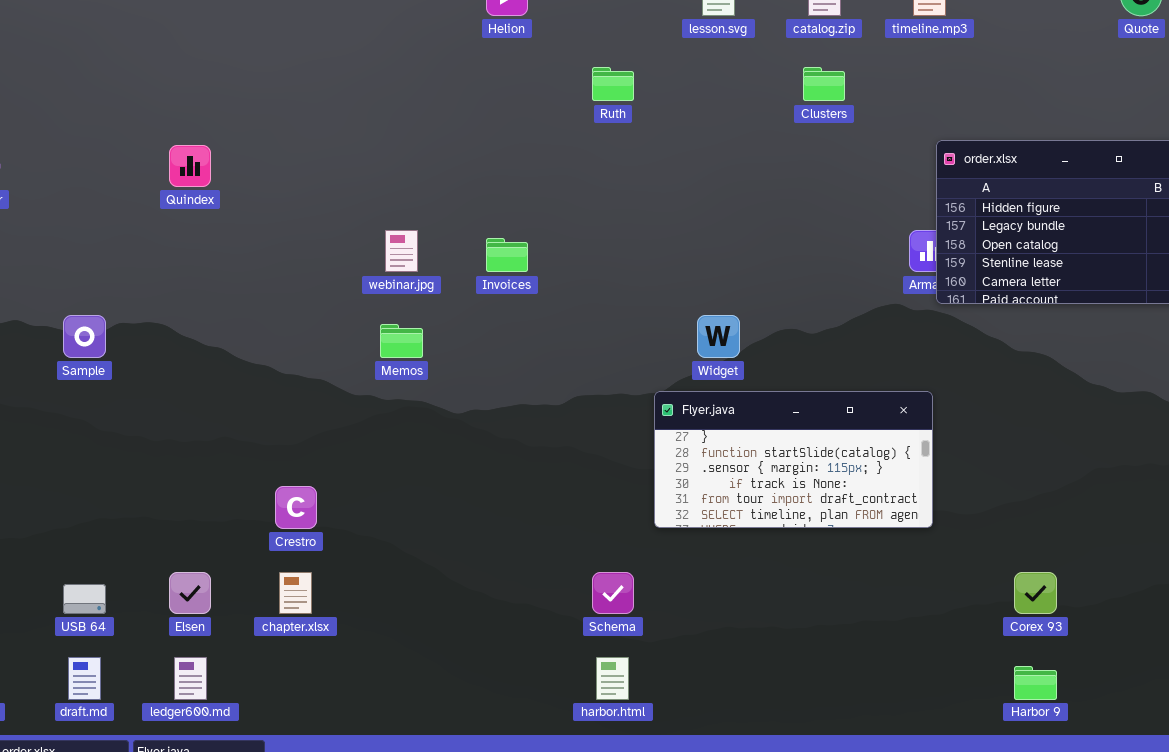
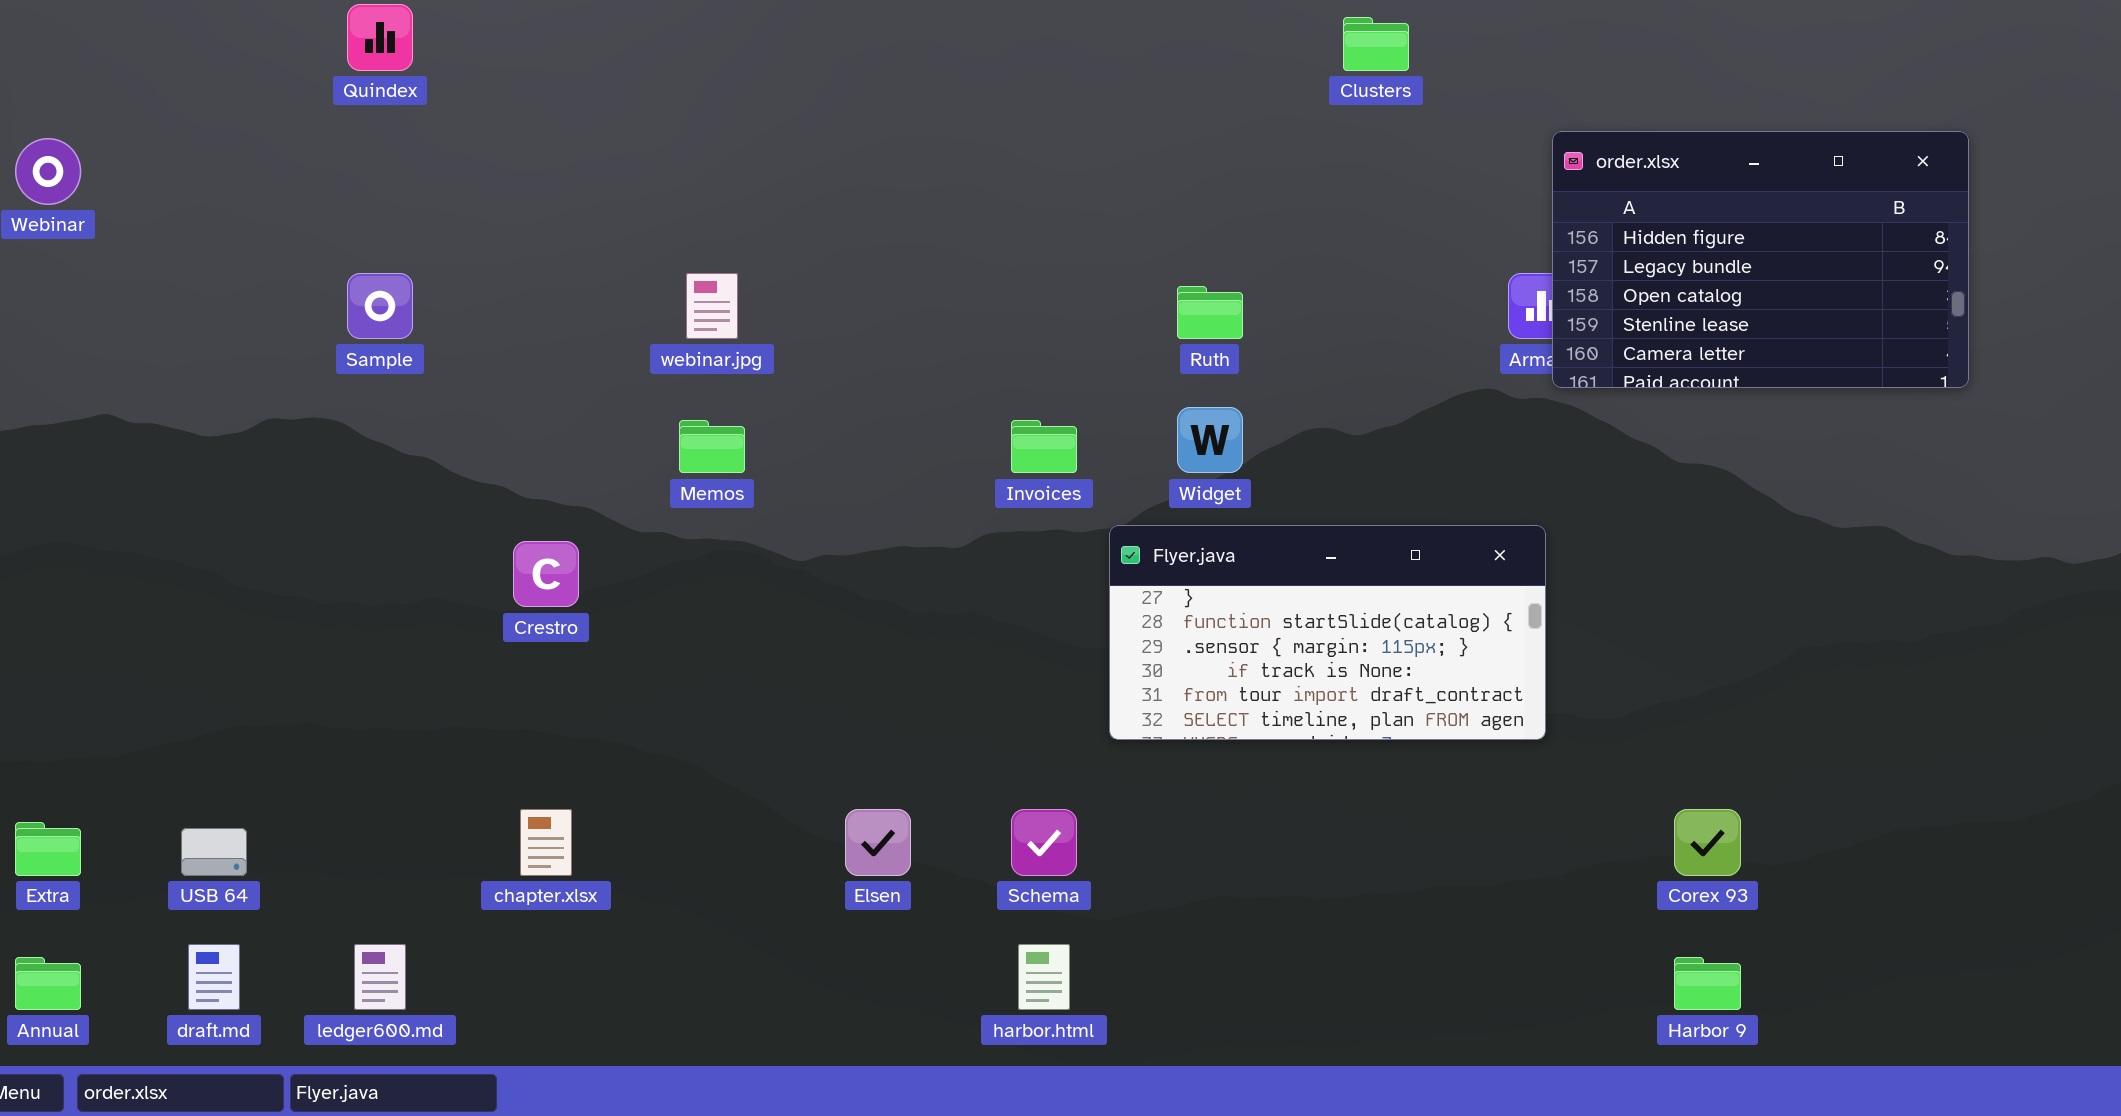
Ruth: [592,67,634,101] -> [1177,286,1243,339], moved
Quindex: [169,145,211,187] -> [347,4,413,71], moved
Invoices: [486,238,528,272] -> [1011,420,1077,473], moved
Sample: [63,315,106,358] -> [347,273,413,339], moved
Crestro: [275,486,317,529] -> [513,541,579,607], moved
Elsen: [169,572,211,614] -> [845,809,911,876], moved

